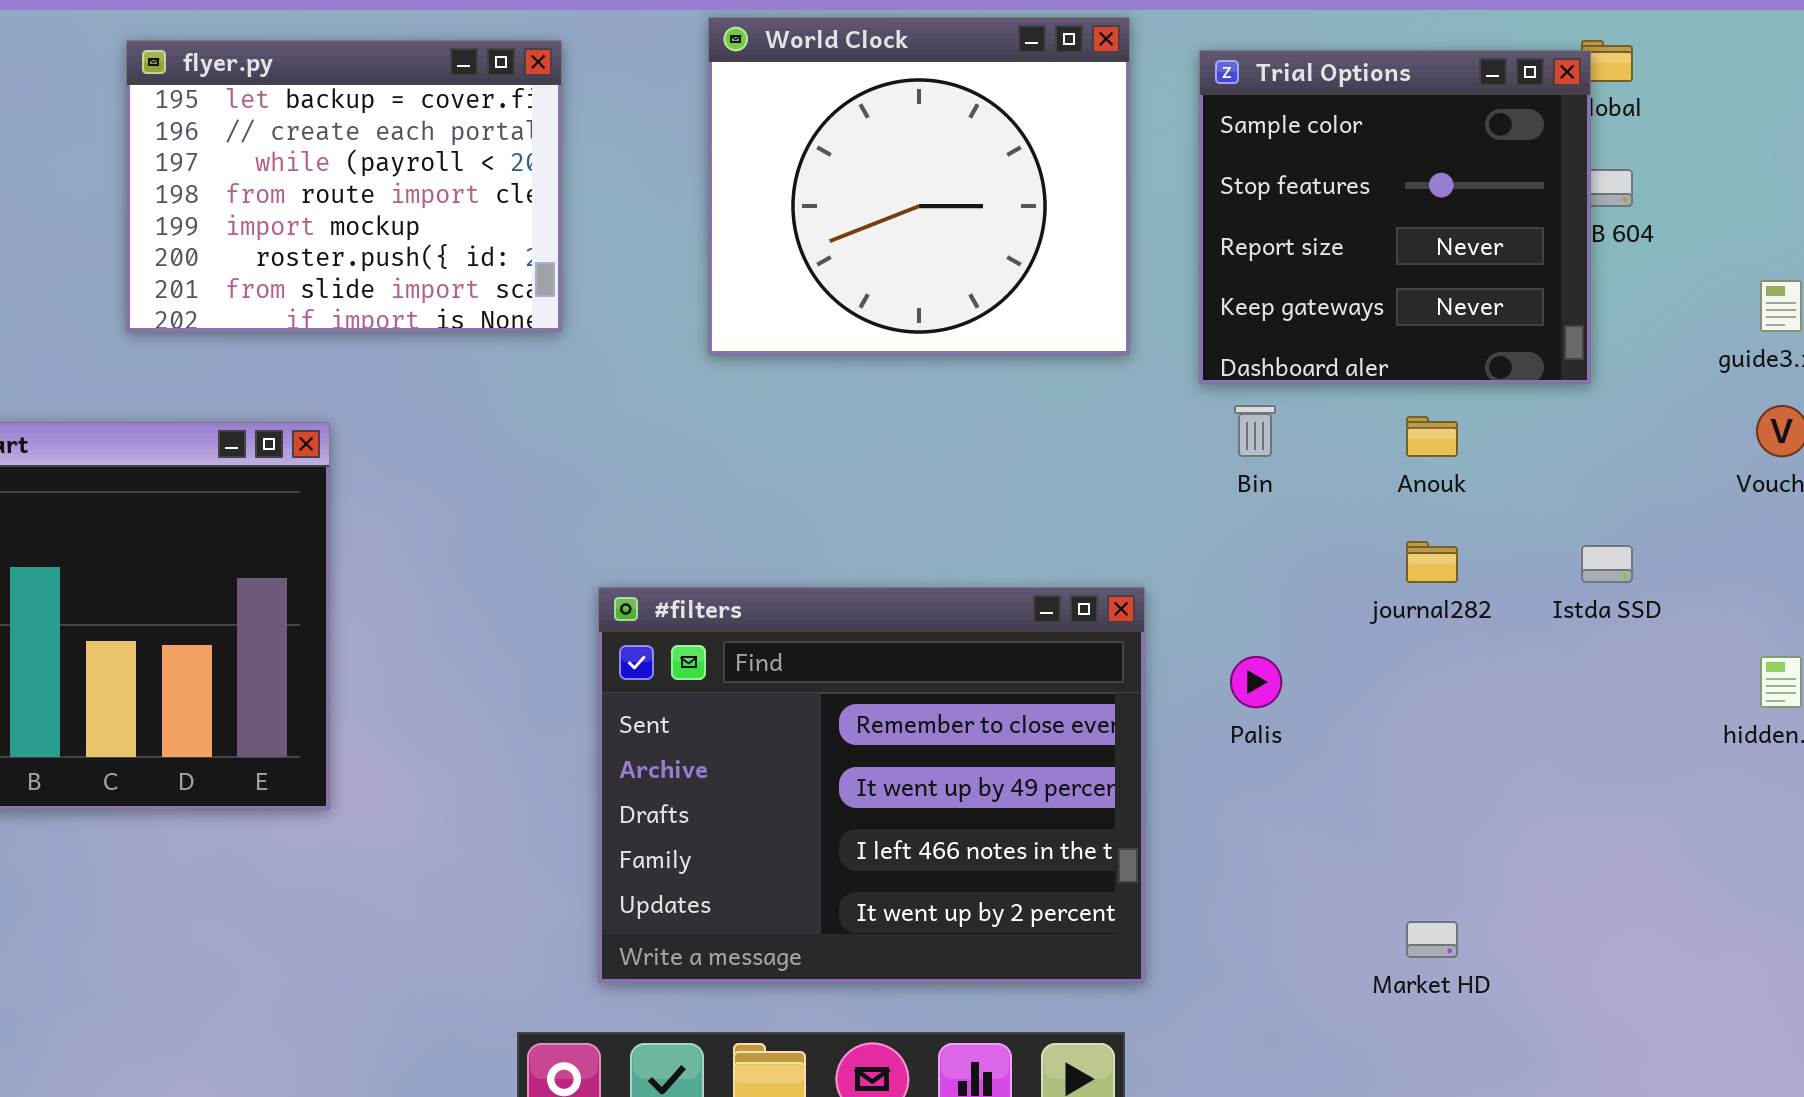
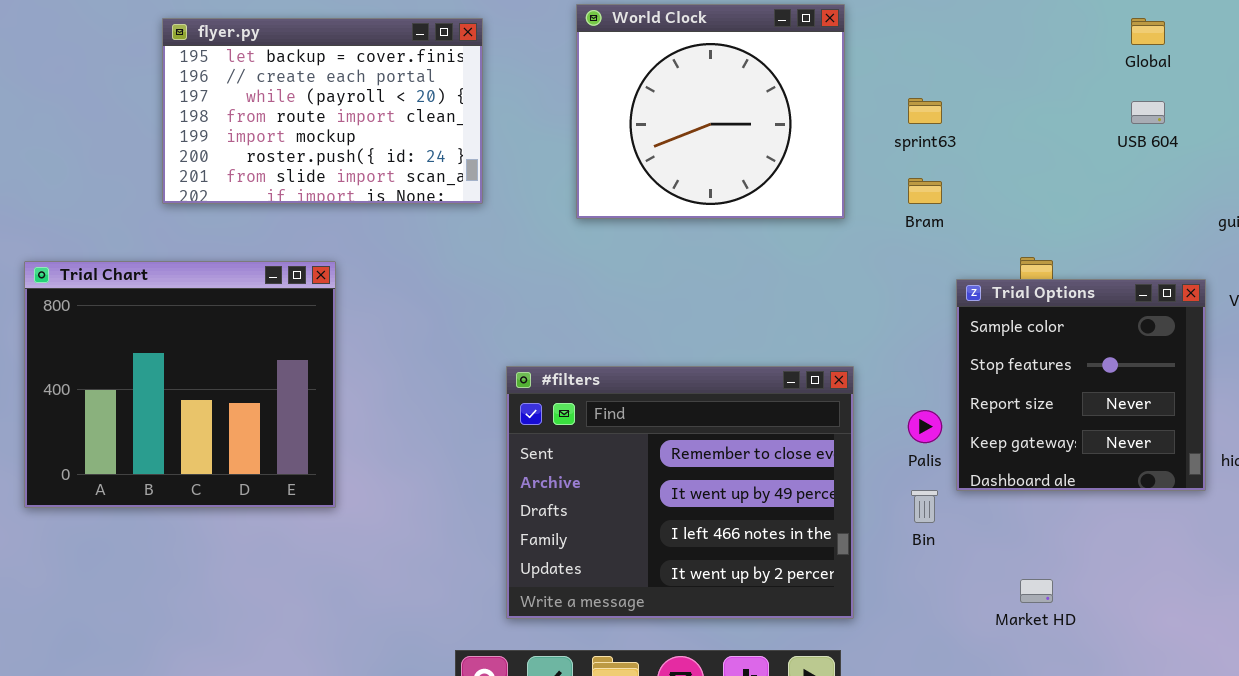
flyer.py: [126,40,562,332] -> [162,18,483,204], resized
Trial Options: [1199,50,1591,384] -> [956,279,1206,491], moved
Bin: [1234,405,1276,457] -> [911,490,938,523], moved

